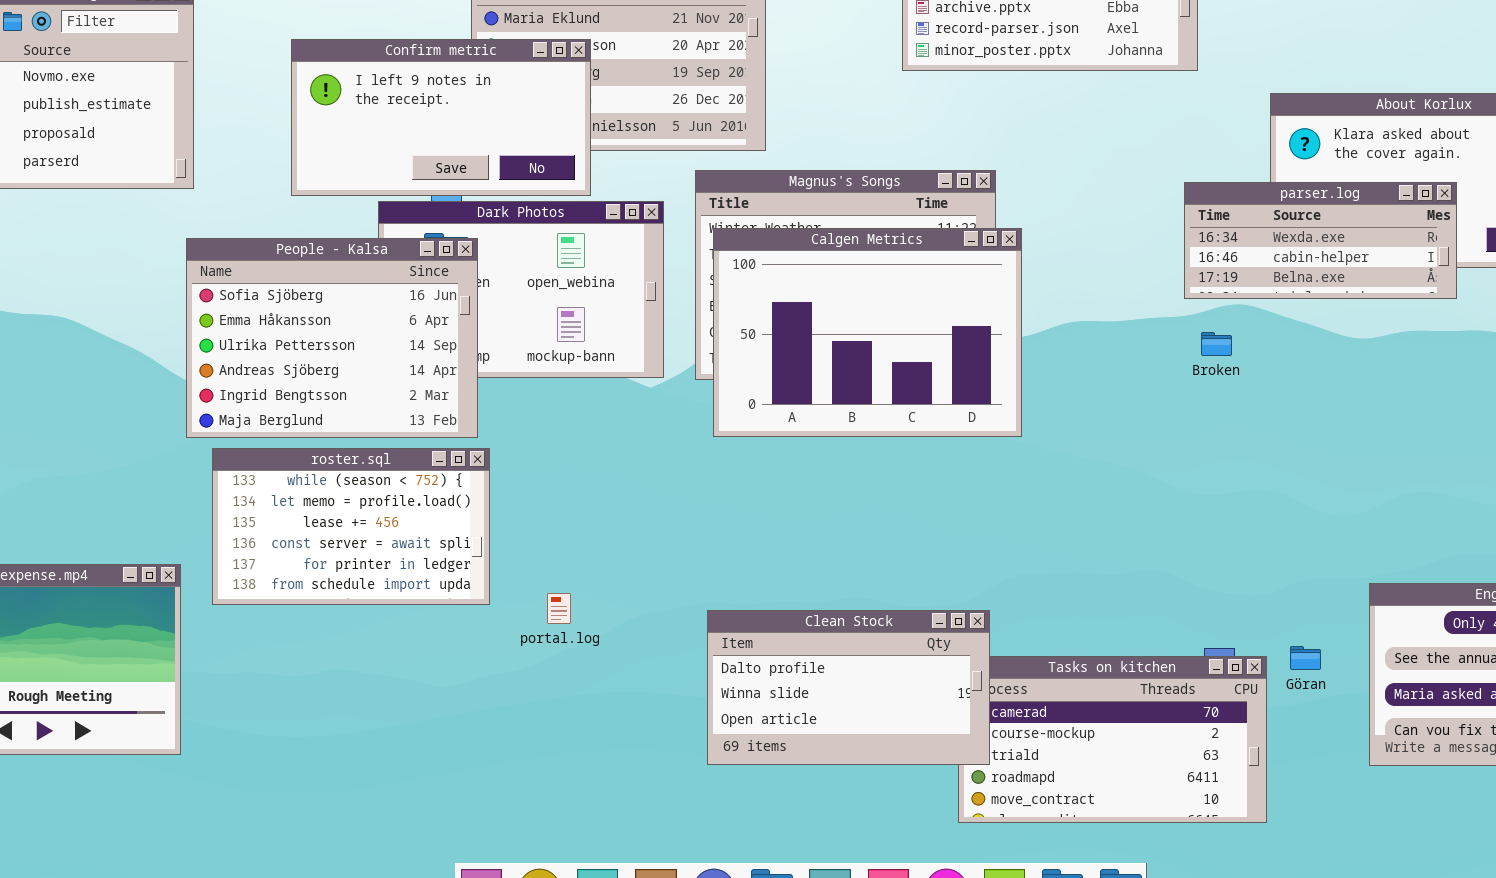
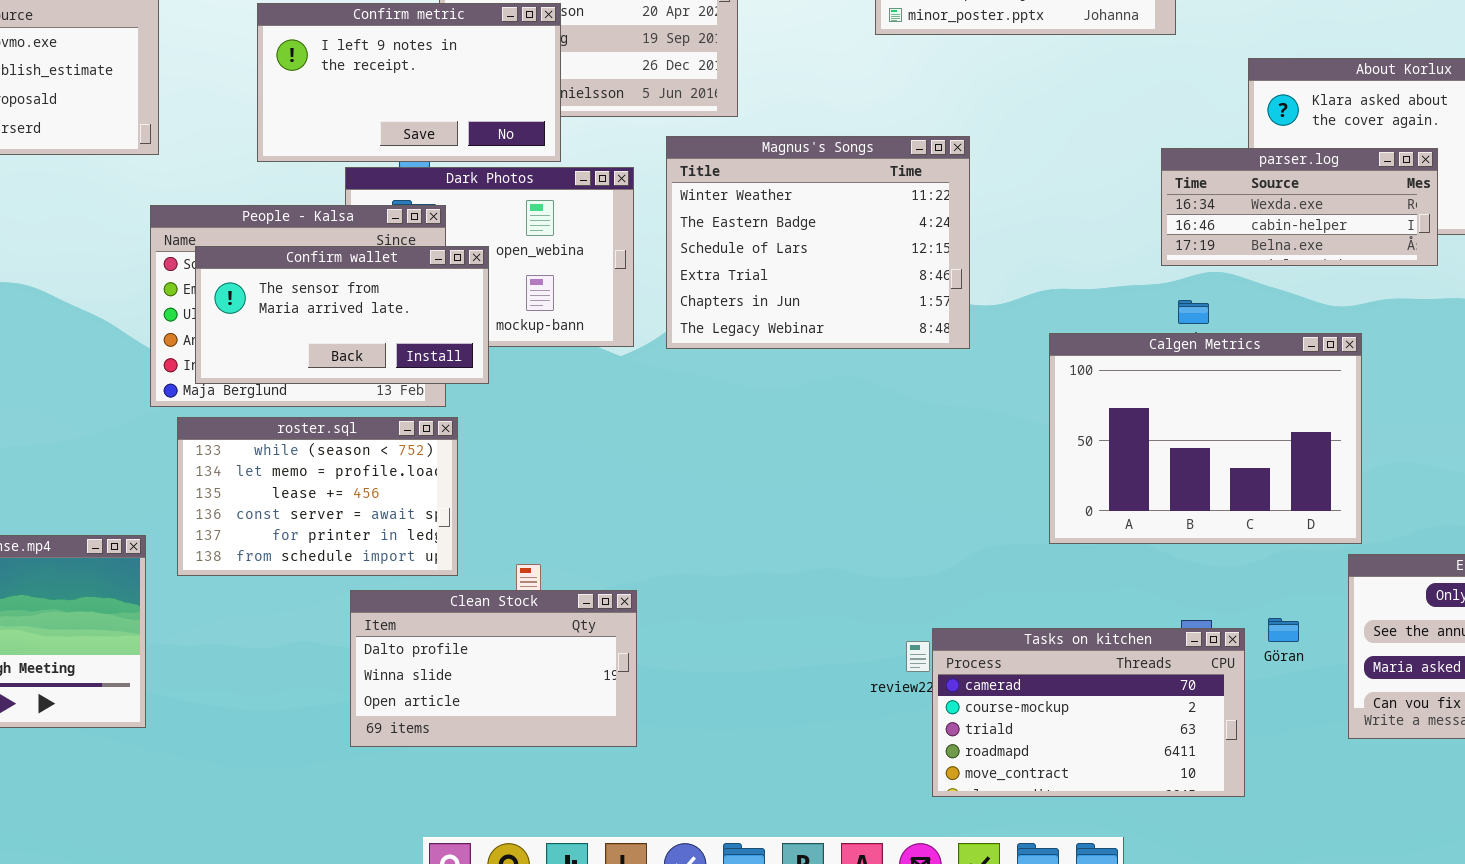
Calgen Metrics: [713,228,1022,437] -> [1049,333,1362,544], moved
Confirm wallet: none -> [195,246,489,384], opened
Clean Stock: [707,610,990,765] -> [350,590,637,747], moved

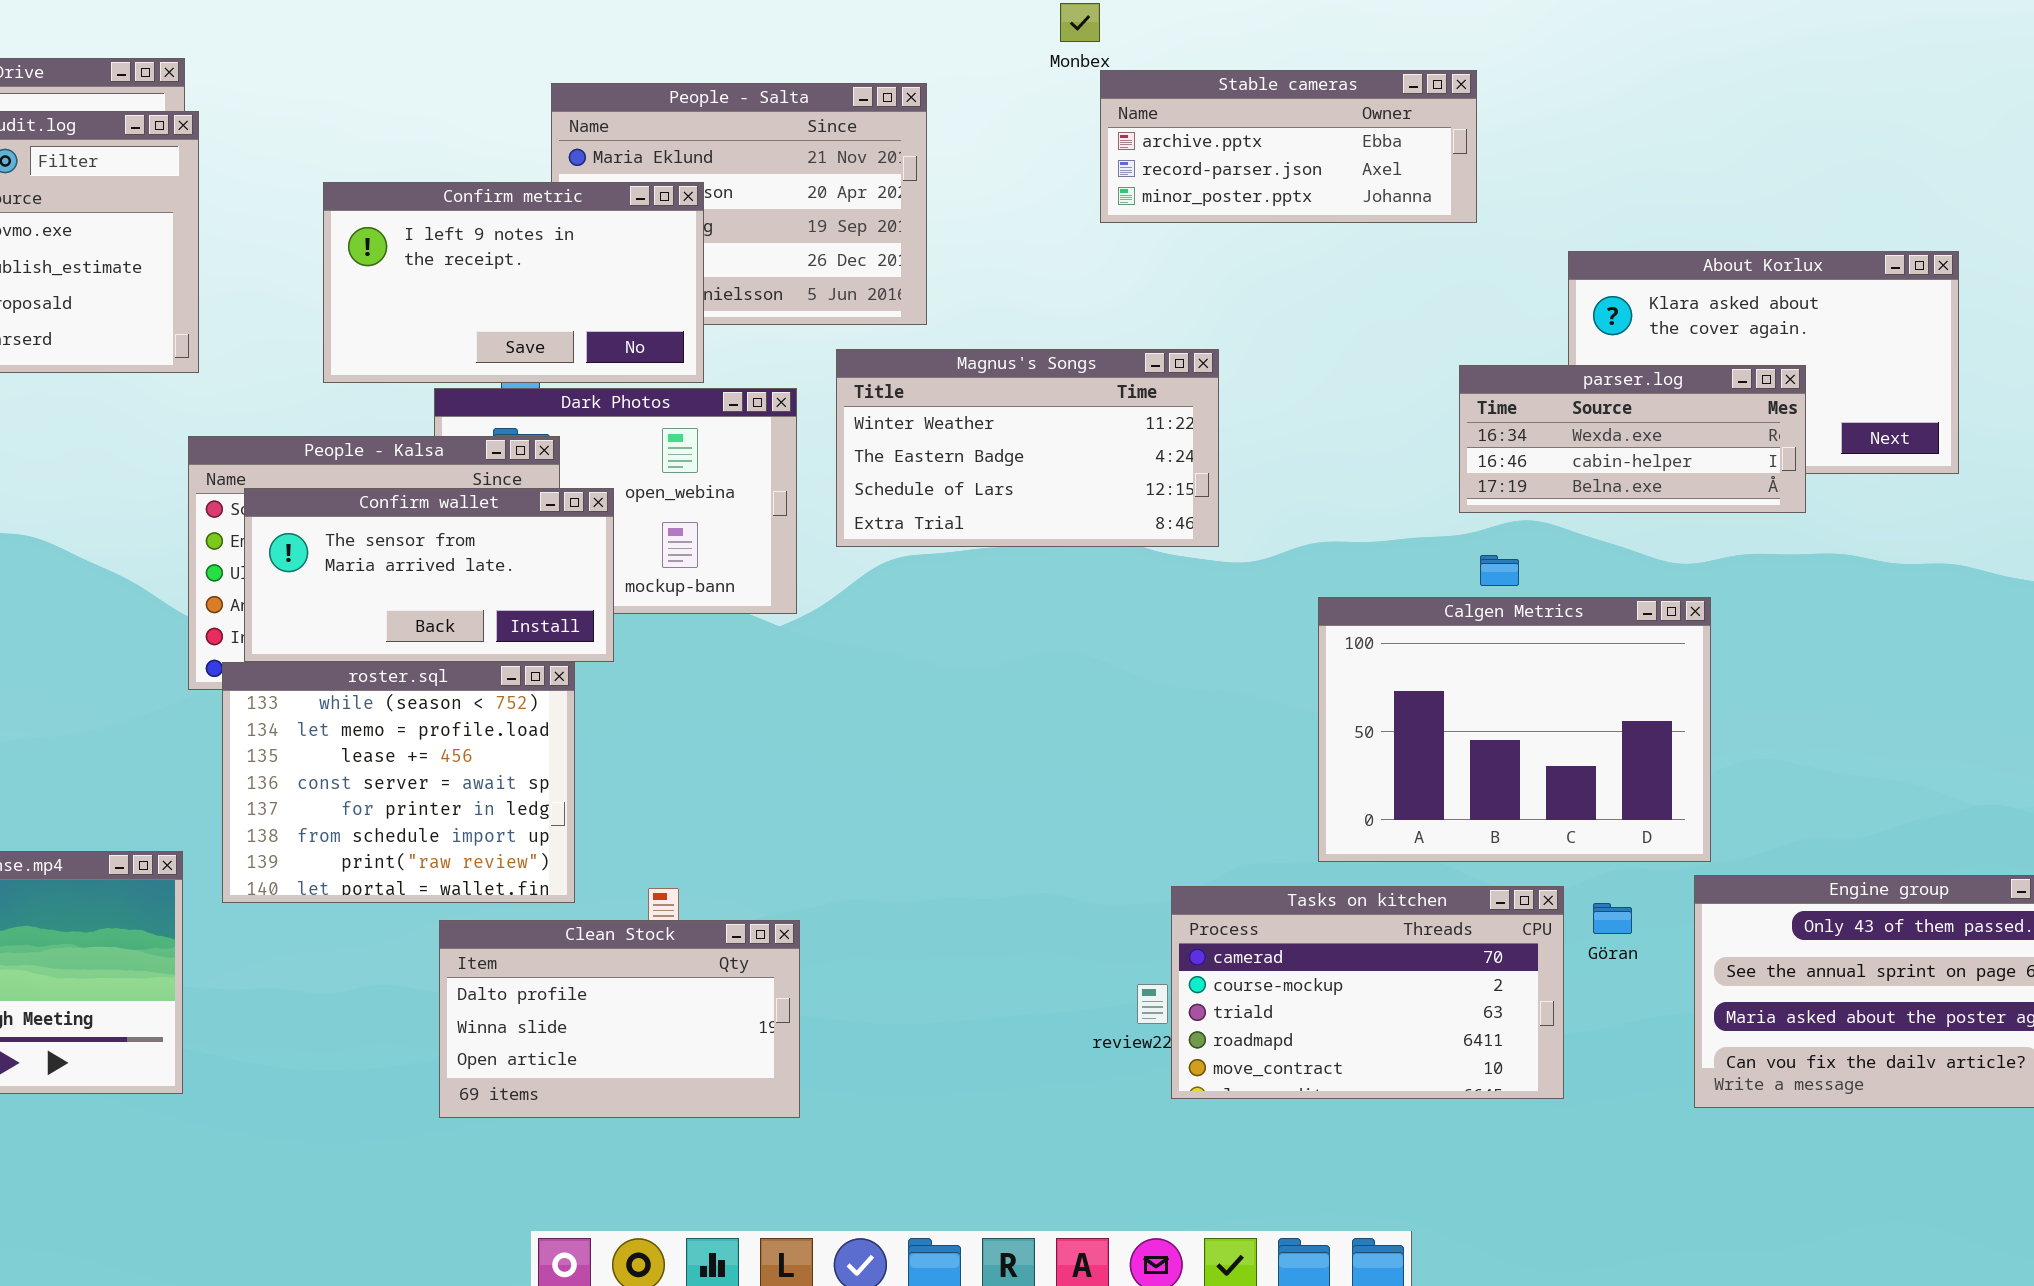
Magnus's Songs: [666,136,970,349] -> [836,349,1219,547], resized
roster.sql: [177,417,458,576] -> [222,662,575,903], resized
Göran: [1268,618,1299,642] -> [1593,903,1632,934], moved
Tasks on kitchen: [932,628,1245,797] -> [1171,886,1564,1099], moved

